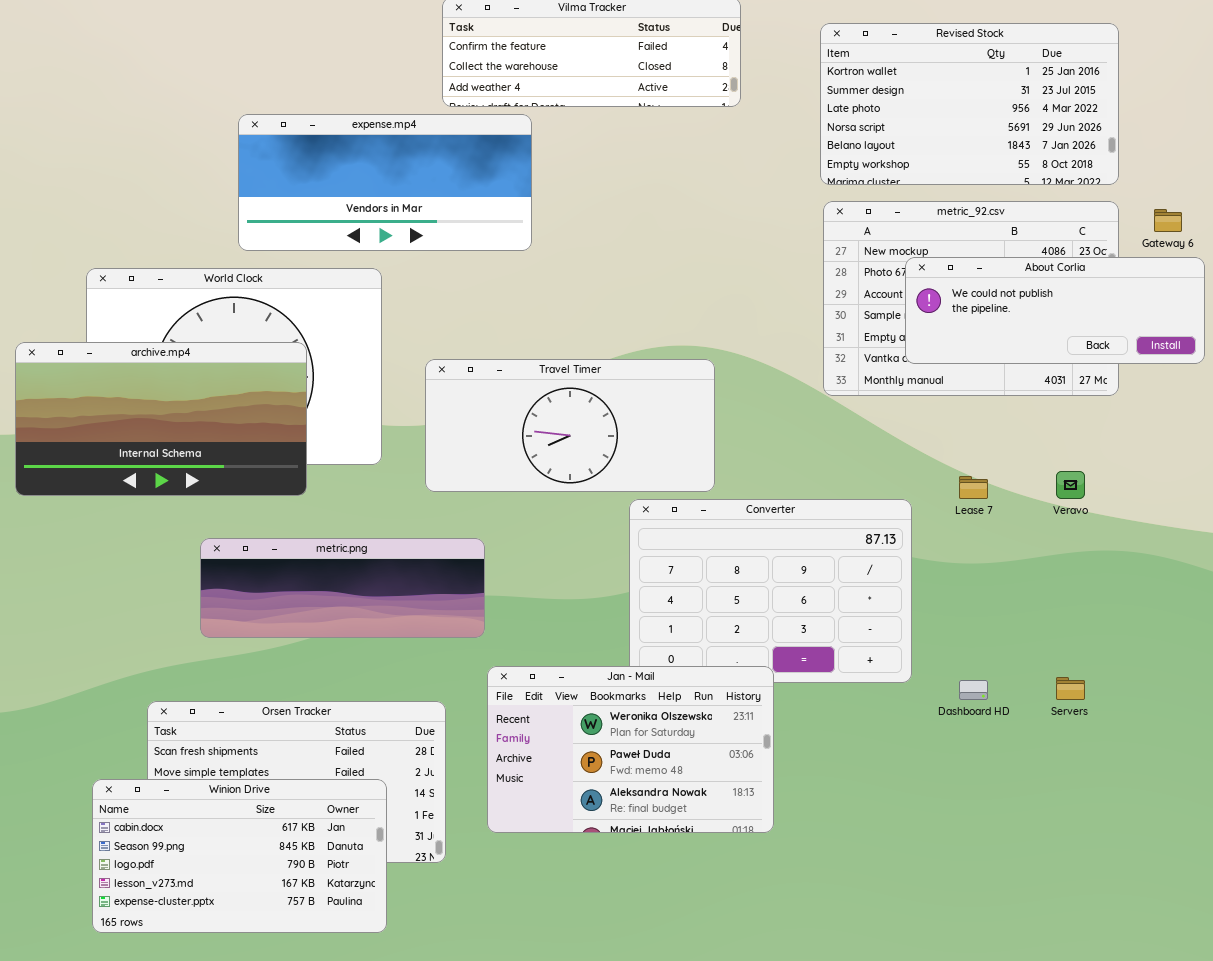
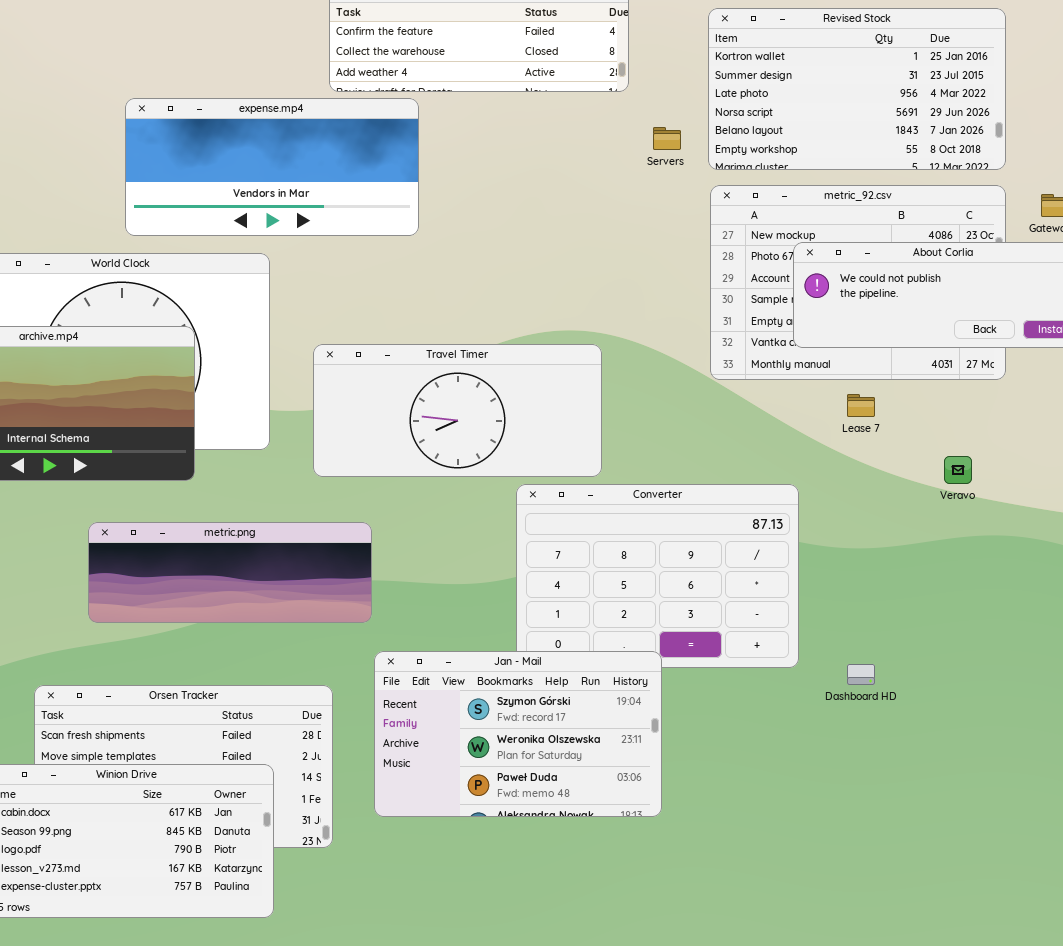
Lease 7: [959,476,988,499] -> [847,394,875,417], moved
Jan - Mail: [487,666,774,833] -> [374,651,662,817], scrolled up 1 row
Servers: [1056,677,1085,700] -> [653,127,681,150], moved

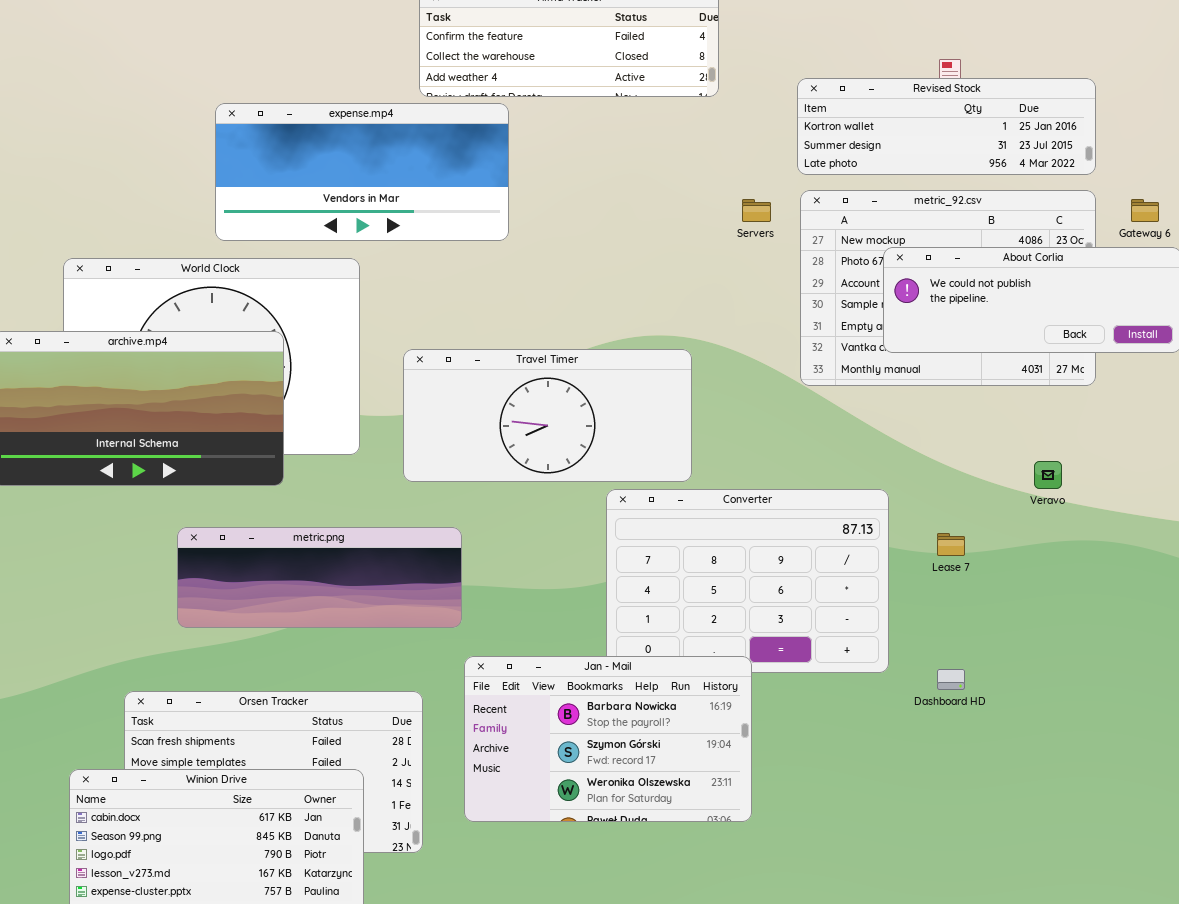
Revised Stock: [708,8,1006,170] -> [797,78,1096,175], resized
Servers: [653,127,681,150] -> [742,199,771,222], moved
Lease 7: [847,394,875,417] -> [937,533,965,556], moved
Jan - Mail: [374,651,662,817] -> [464,656,752,822], scrolled up 1 row

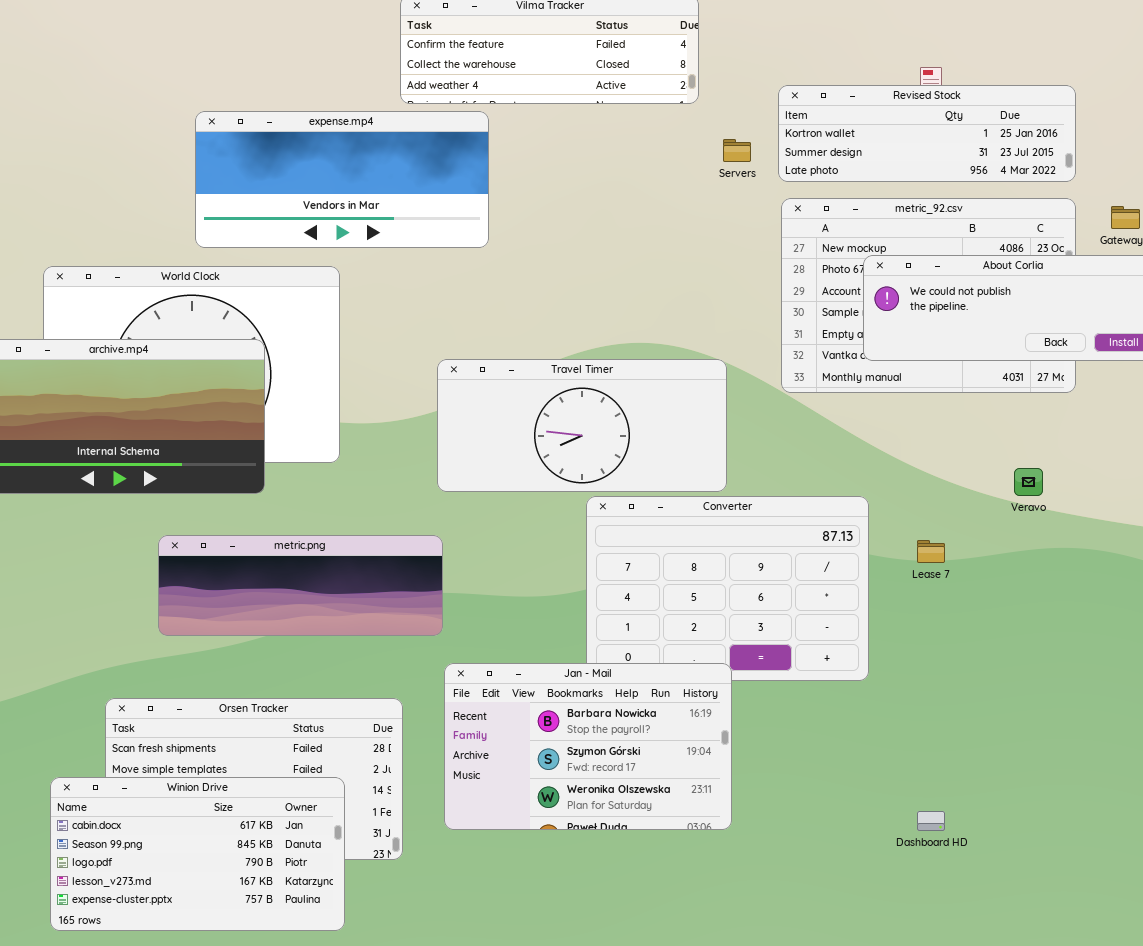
Servers: [742,199,771,222] -> [723,139,751,162], moved
Travel Timer: [403,349,692,482] -> [437,359,727,492], moved
Dashboard HD: [937,669,965,690] -> [917,811,945,831], moved

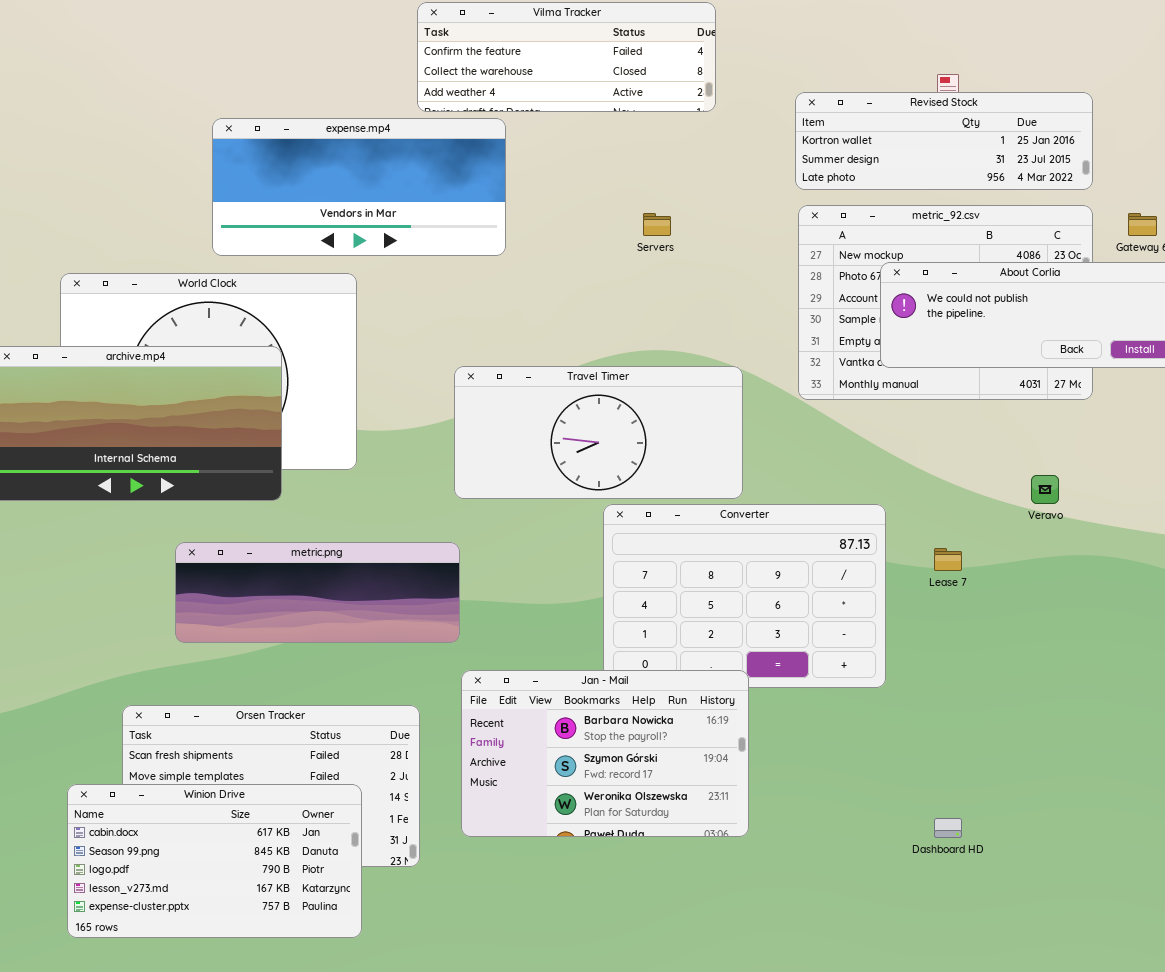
Servers: [723,139,751,162] -> [643,213,671,236], moved

